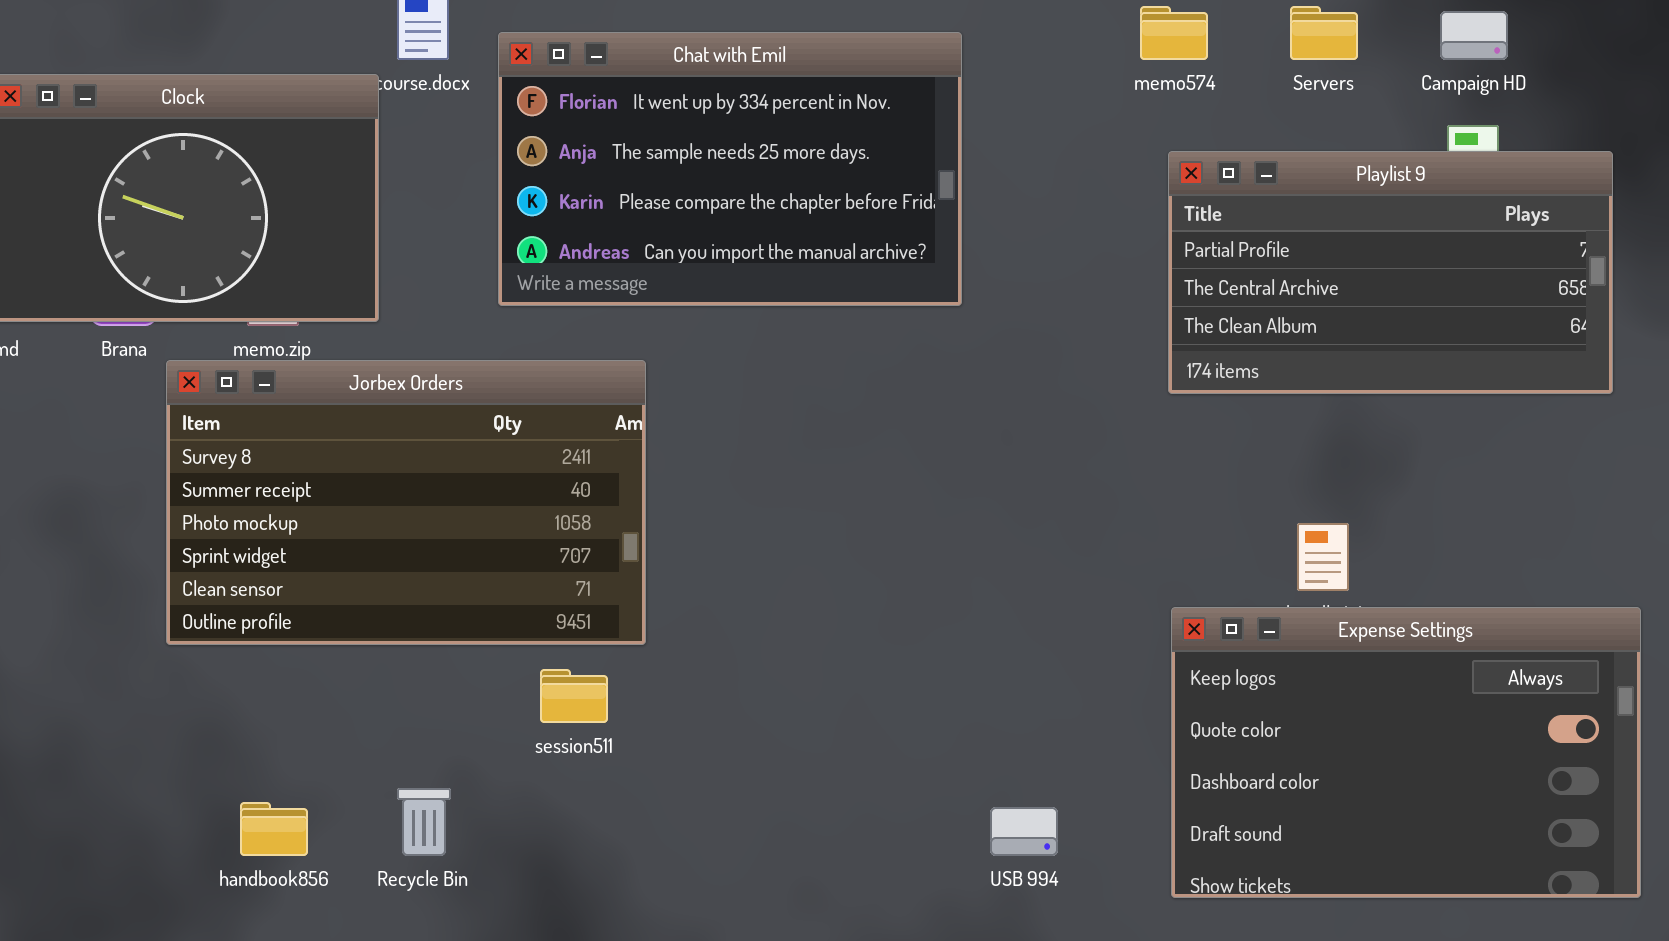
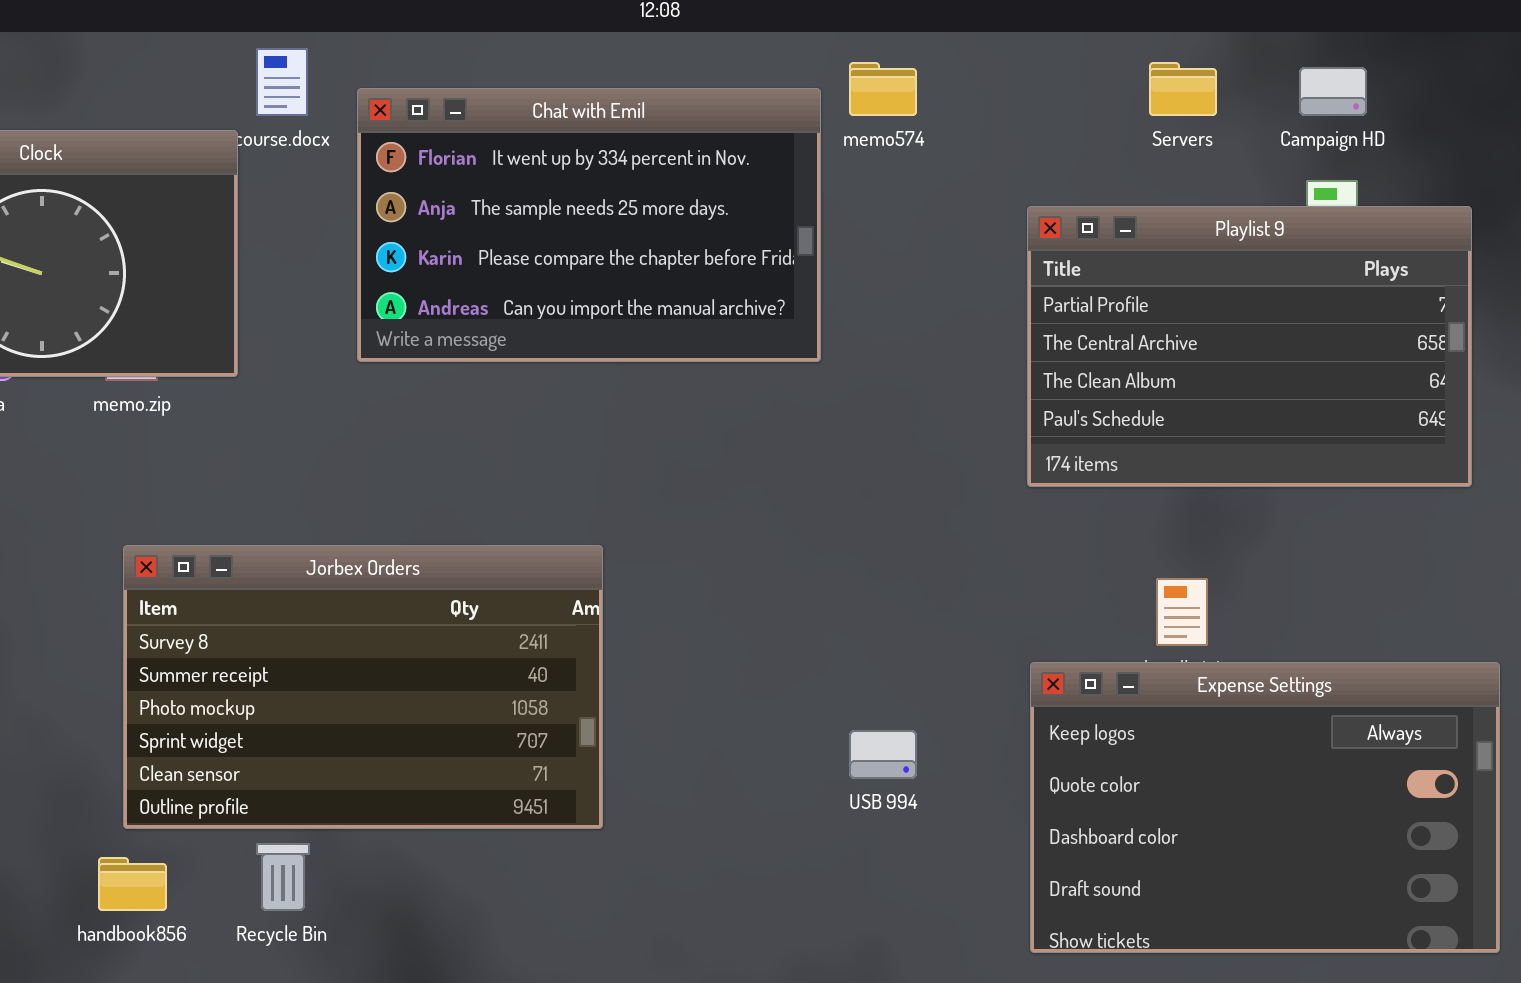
memo574: [1140,6,1208,60] -> [849,62,917,116], moved
Playlist 9: [1168,151,1613,394] -> [1027,206,1472,487], resized
Jorbex Orders: [166,360,646,645] -> [123,545,603,829], moved
USB 994: [990,807,1058,856] -> [849,730,917,779], moved

